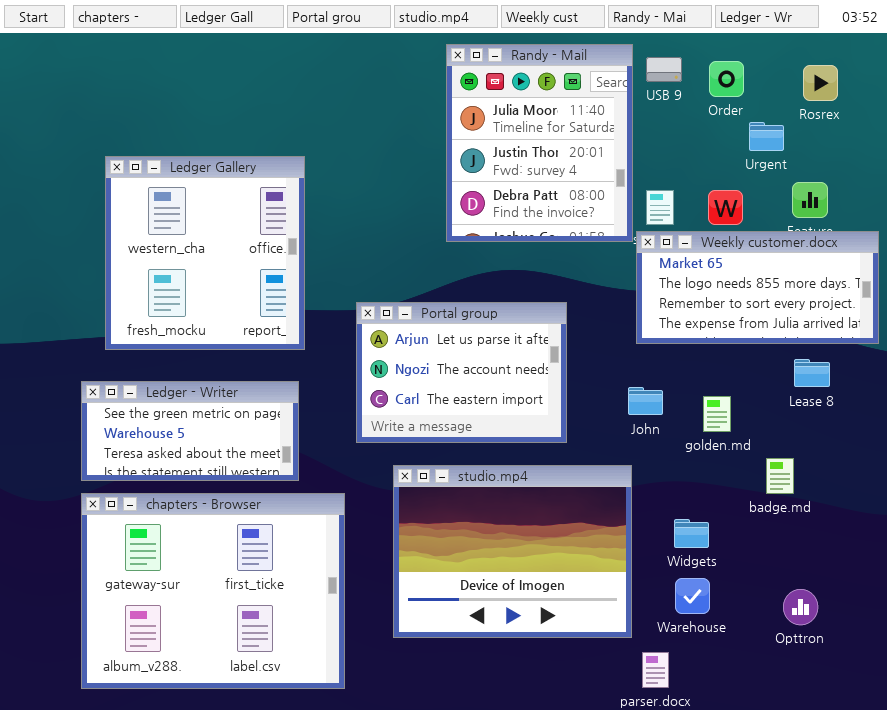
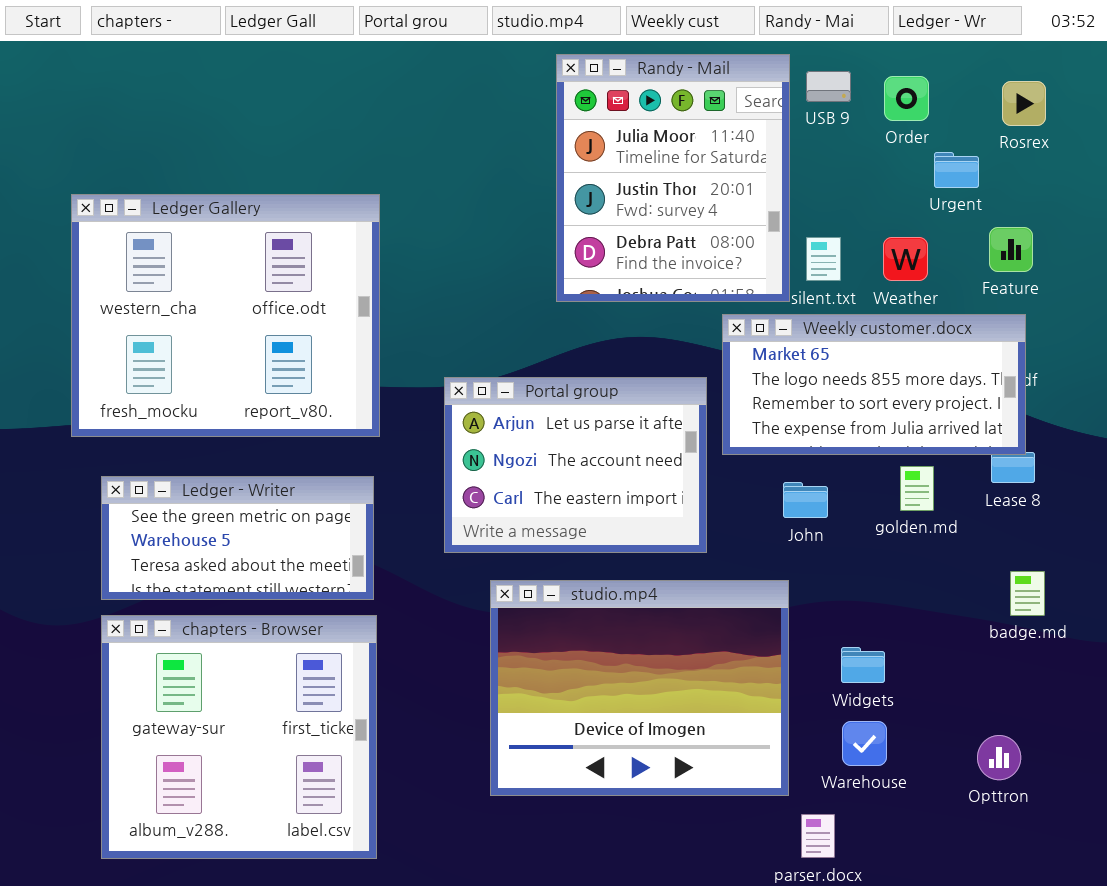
Ledger Gallery: [105,156,305,350] -> [71,194,380,437], resized
Weekly customer.docx: [636,231,879,344] -> [722,314,1026,455], moved
golden.md: [703,396,731,432] -> [900,466,934,511], moved
badge.md: [766,458,794,494] -> [1010,571,1045,616], moved
chapters - Browser: [81,493,345,689] -> [101,615,377,859], resized

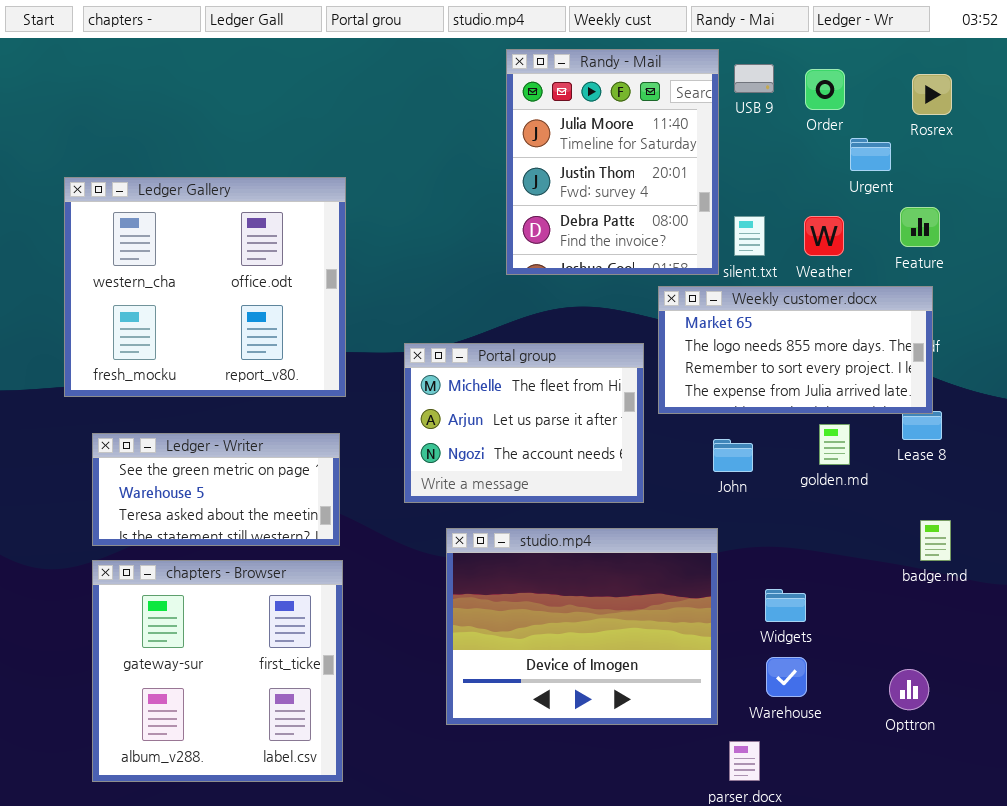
Portal group: [444,377,707,553] -> [404,343,644,503], scrolled up 1 row

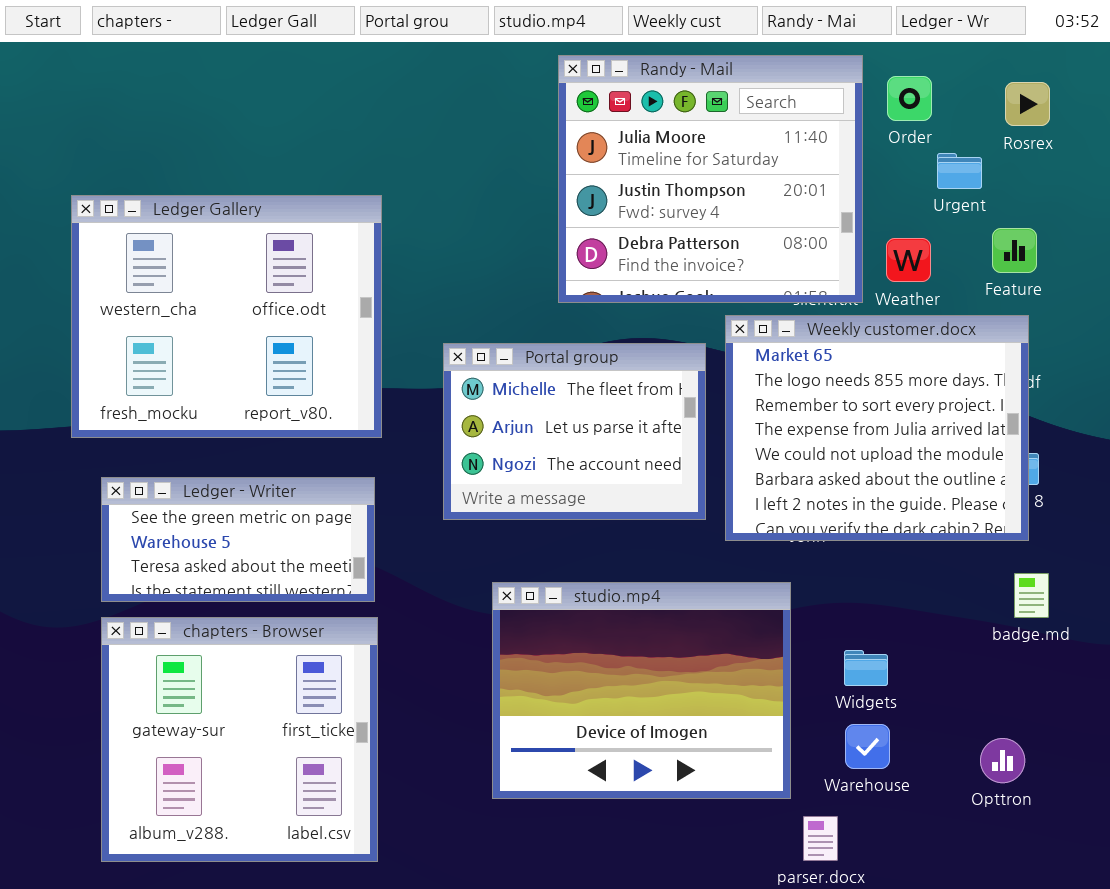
Randy - Mail: [506,49,719,275] -> [558,55,863,303], resized
Weekly customer.docx: [658,286,933,414] -> [725,315,1029,541], resized
Portal group: [404,343,644,503] -> [443,343,706,520], moved

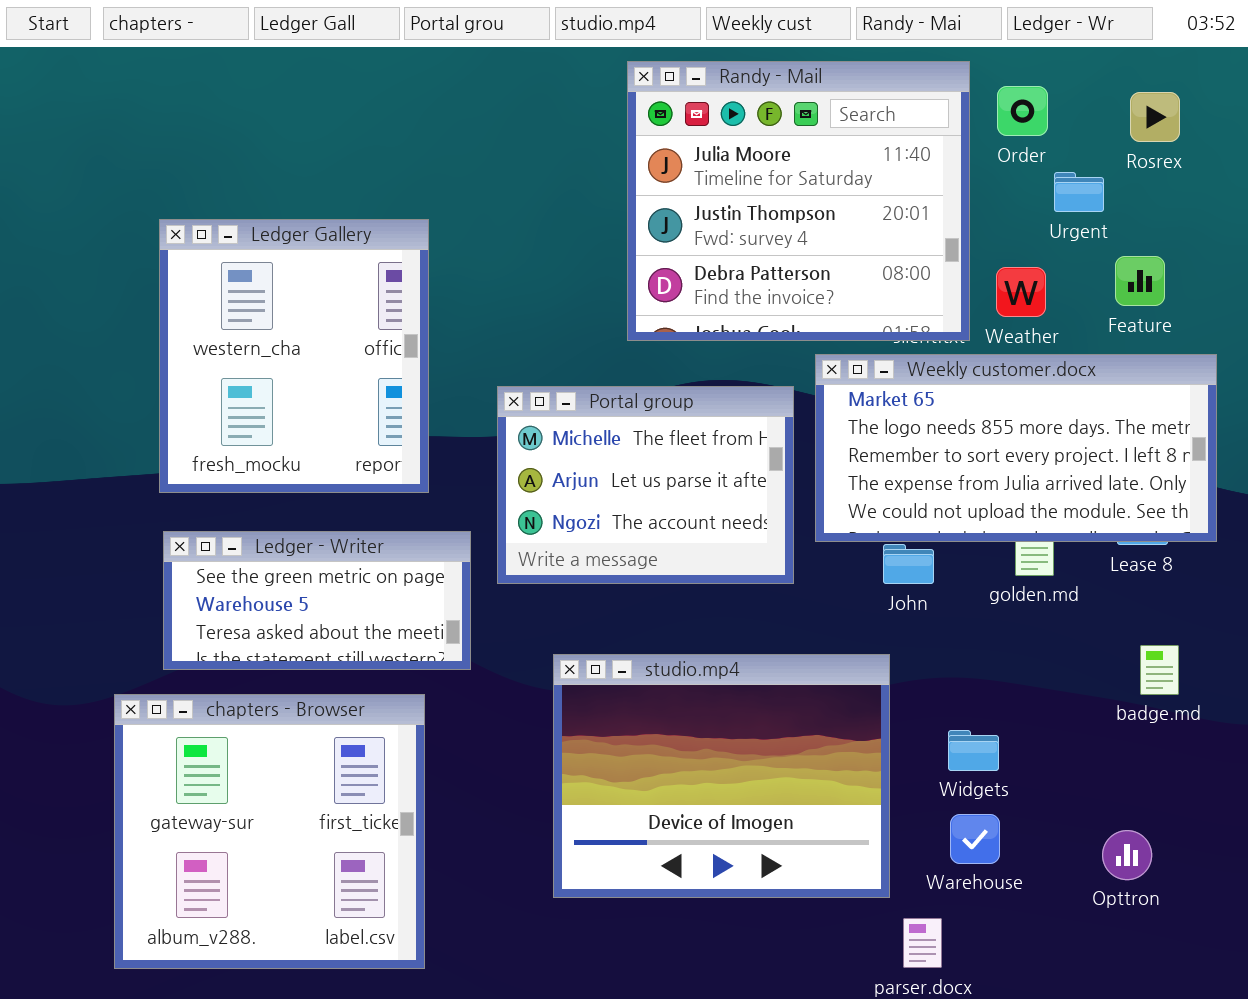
Ledger Gallery: [71,195,382,438] -> [159,219,429,493], resized
Weekly customer.docx: [725,315,1029,541] -> [815,354,1217,542], resized
Ledger - Writer: [101,477,375,602] -> [163,531,471,670], moved

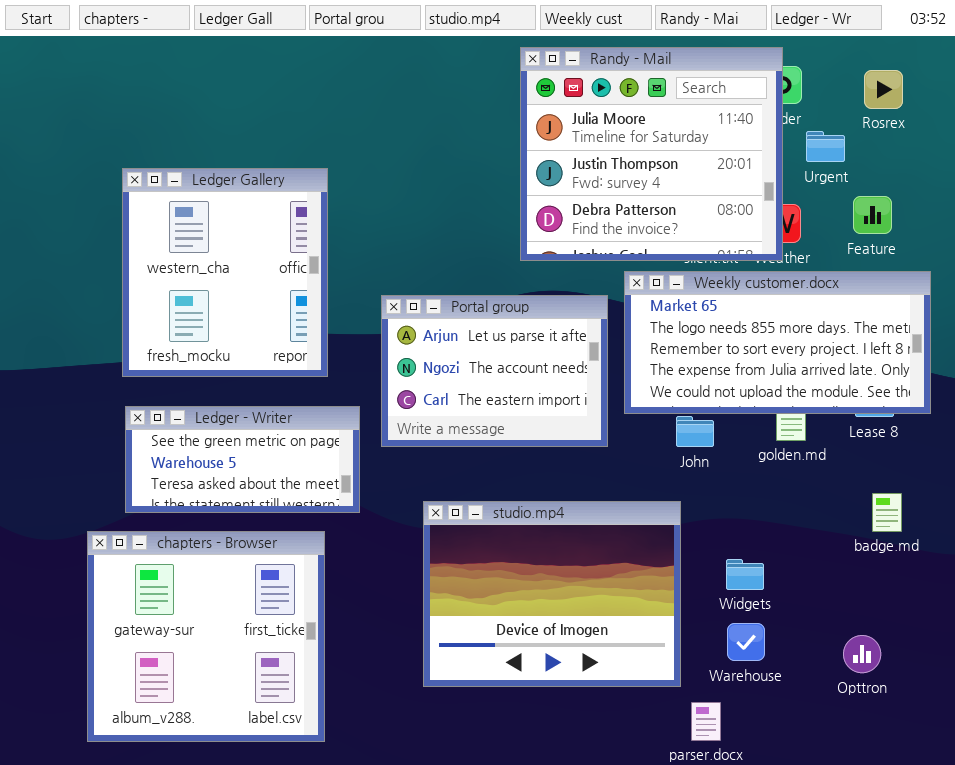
Randy - Mail: [627,61,970,341] -> [520,47,783,261], moved
Portal group: [497,386,794,584] -> [381,295,608,447], scrolled down 1 row

